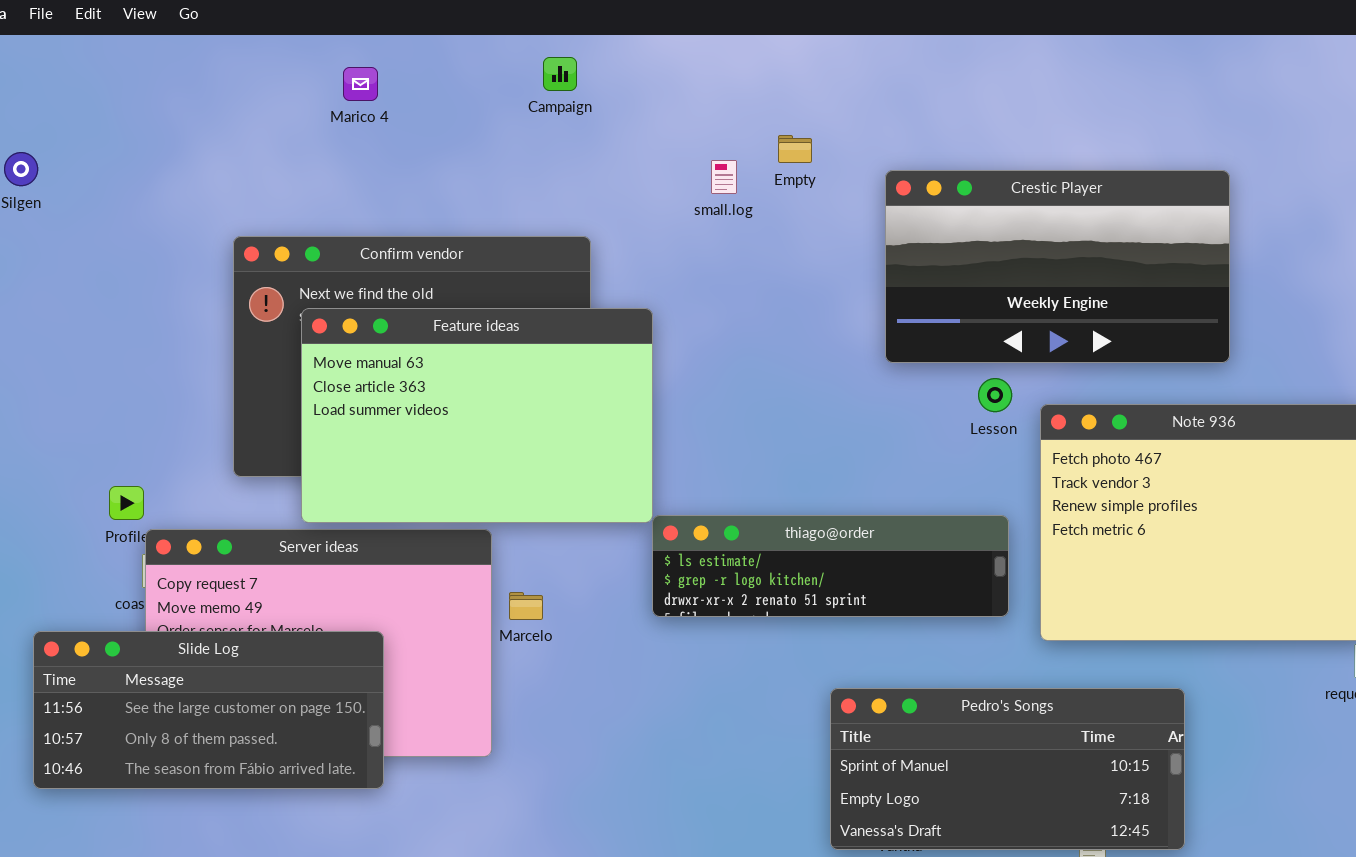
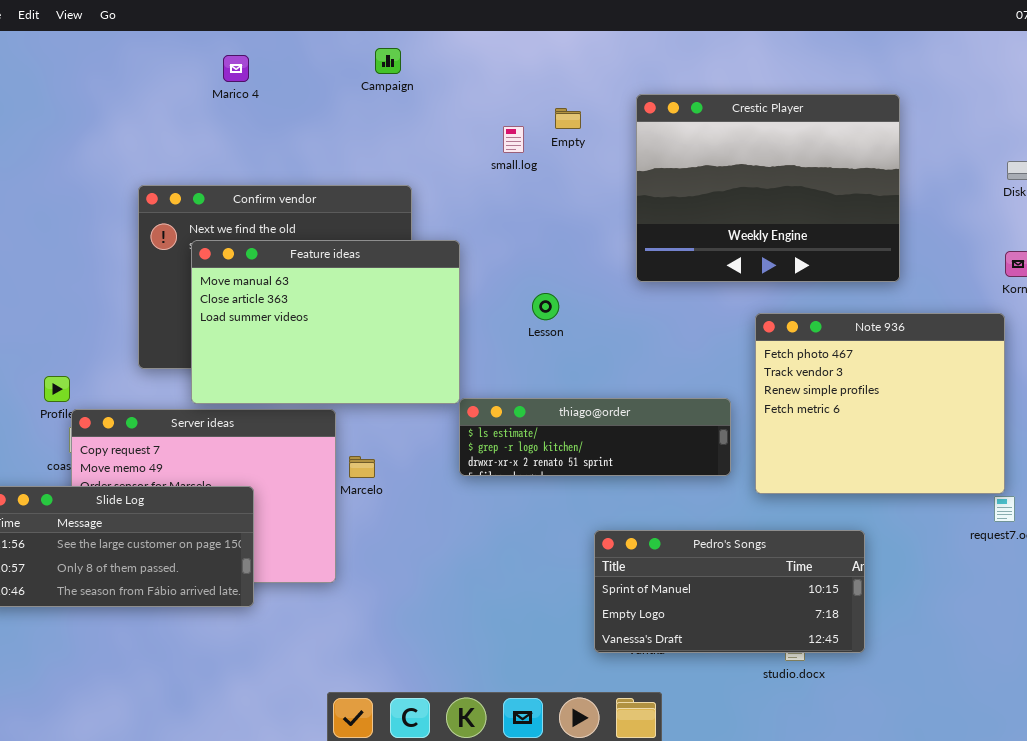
Crestic Player: [885,170,1230,363] -> [636,94,900,282], resized
Lesson: [978,378,1012,412] -> [532,293,559,320], moved

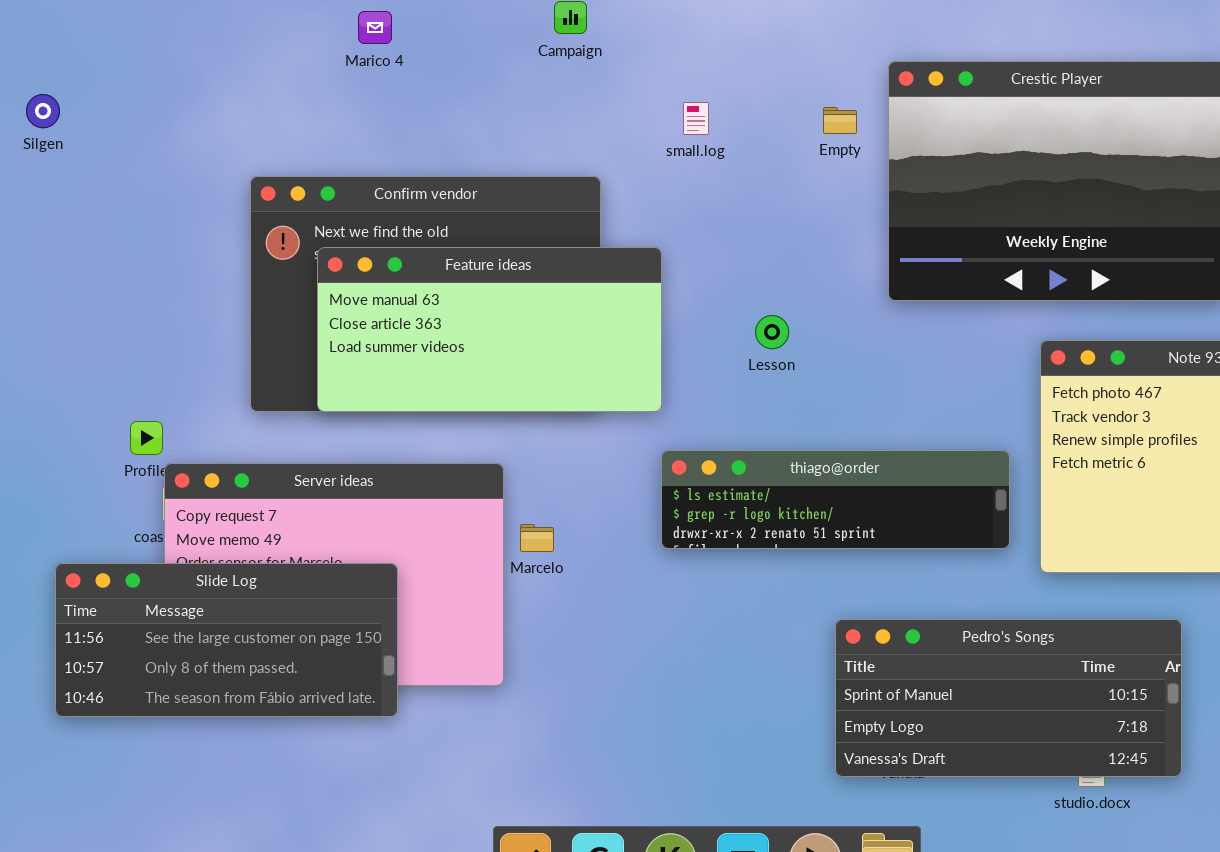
Empty: [555,108,581,129] -> [823,107,857,134], moved
small.log: [503,126,524,153] -> [683,102,709,135], moved
Feature ideas: [191,240,460,404] -> [317,247,662,412], resized

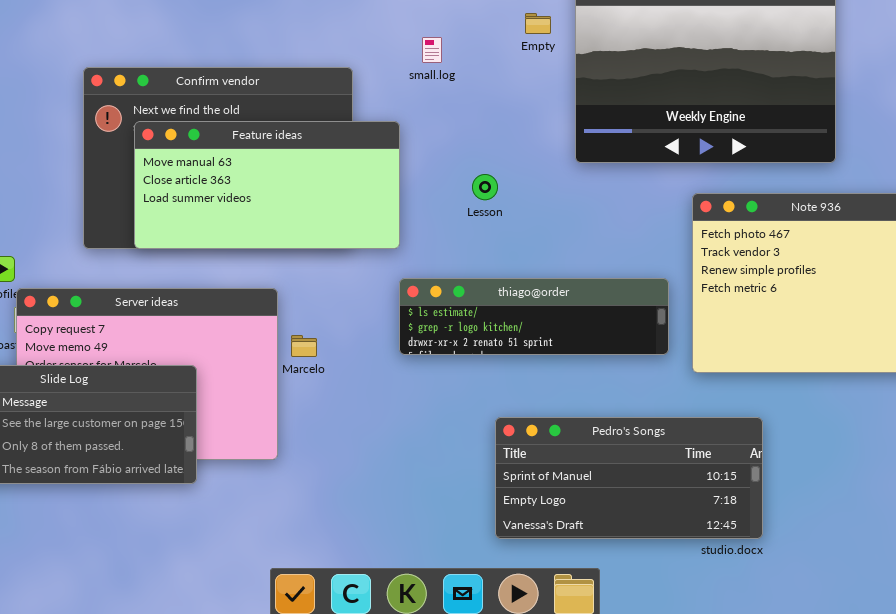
small.log: [683,102,709,135] -> [422,37,442,63], moved
Pedro's Songs: [835,619,1182,777] -> [495,417,763,539], moved

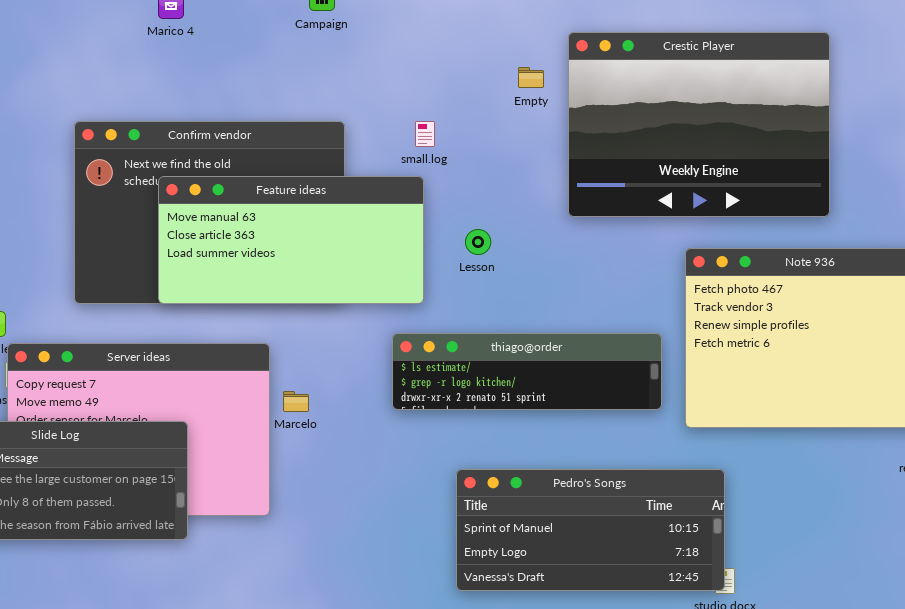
small.log: [422,37,442,63] -> [415,121,435,147], moved
Feature ideas: [134,121,400,249] -> [158,176,424,304], moved
Pedro's Songs: [495,417,763,539] -> [456,469,725,591], moved

